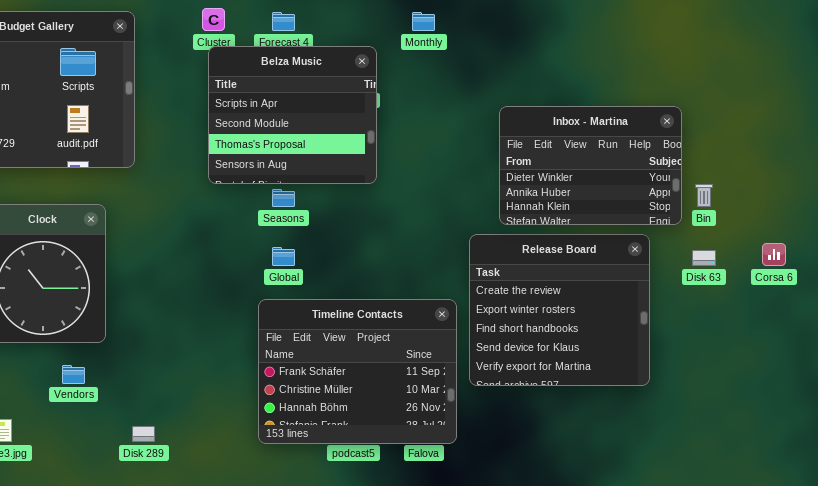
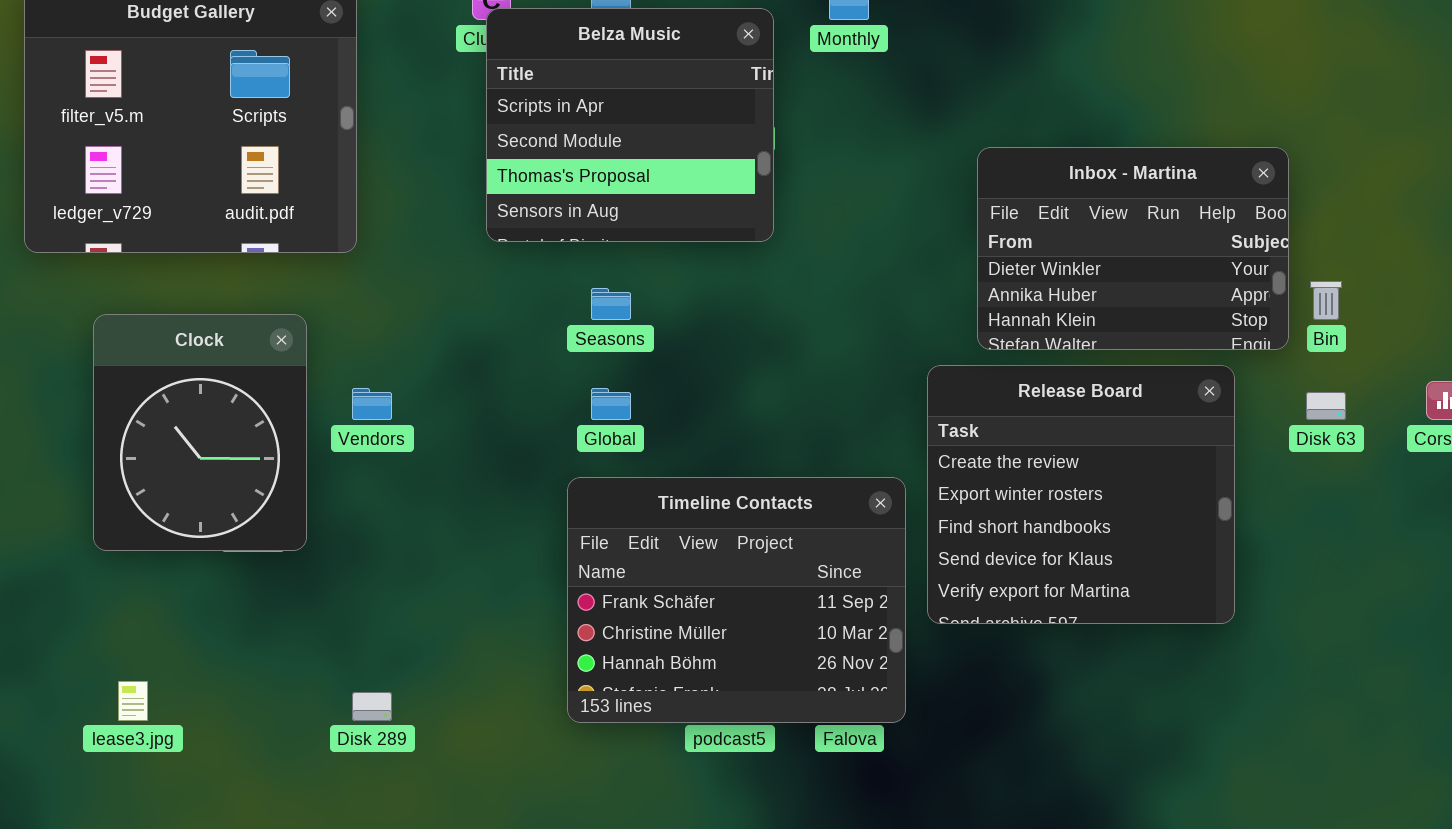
Belza Music: [208,46,377,184] -> [486,8,774,242], moved
Vendors: [62,365,85,384] -> [352,388,392,420], moved

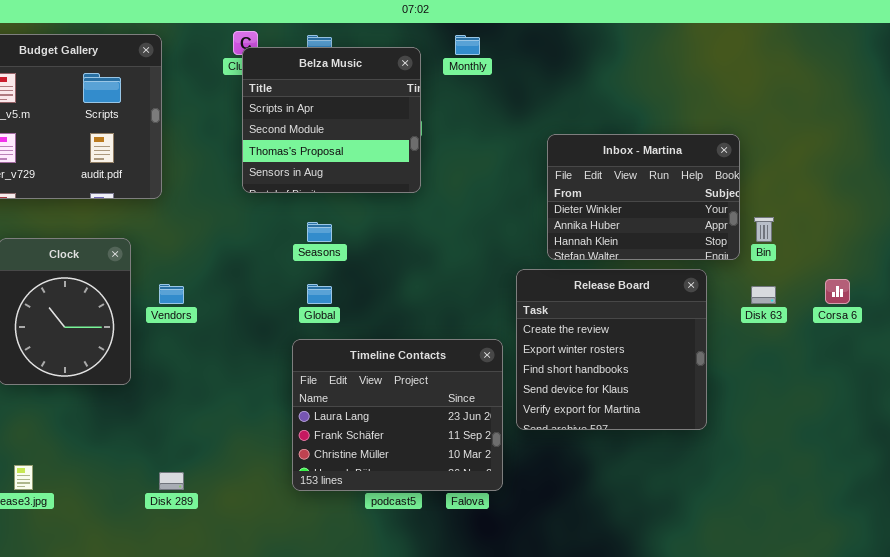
Timeline Contacts: [567,477,906,723] -> [292,339,503,491], scrolled up 1 row

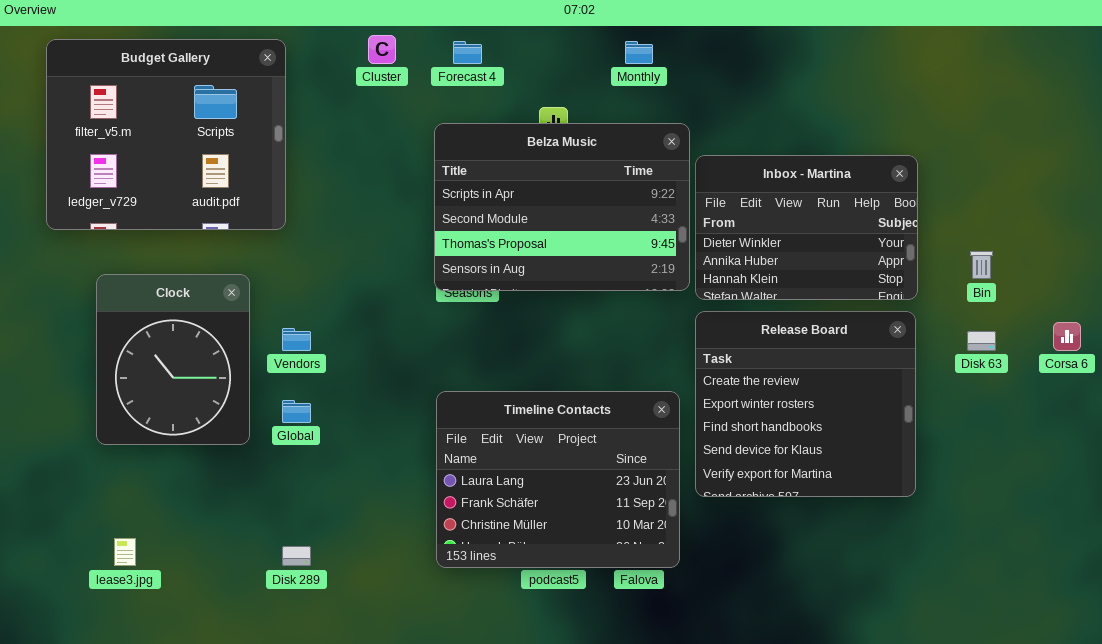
Belza Music: [242,47,421,193] -> [434,123,690,291], moved, resized
Inbox - Martina: [547,134,740,260] -> [695,155,918,300], moved
Global: [307,284,332,304] -> [282,400,311,423], moved

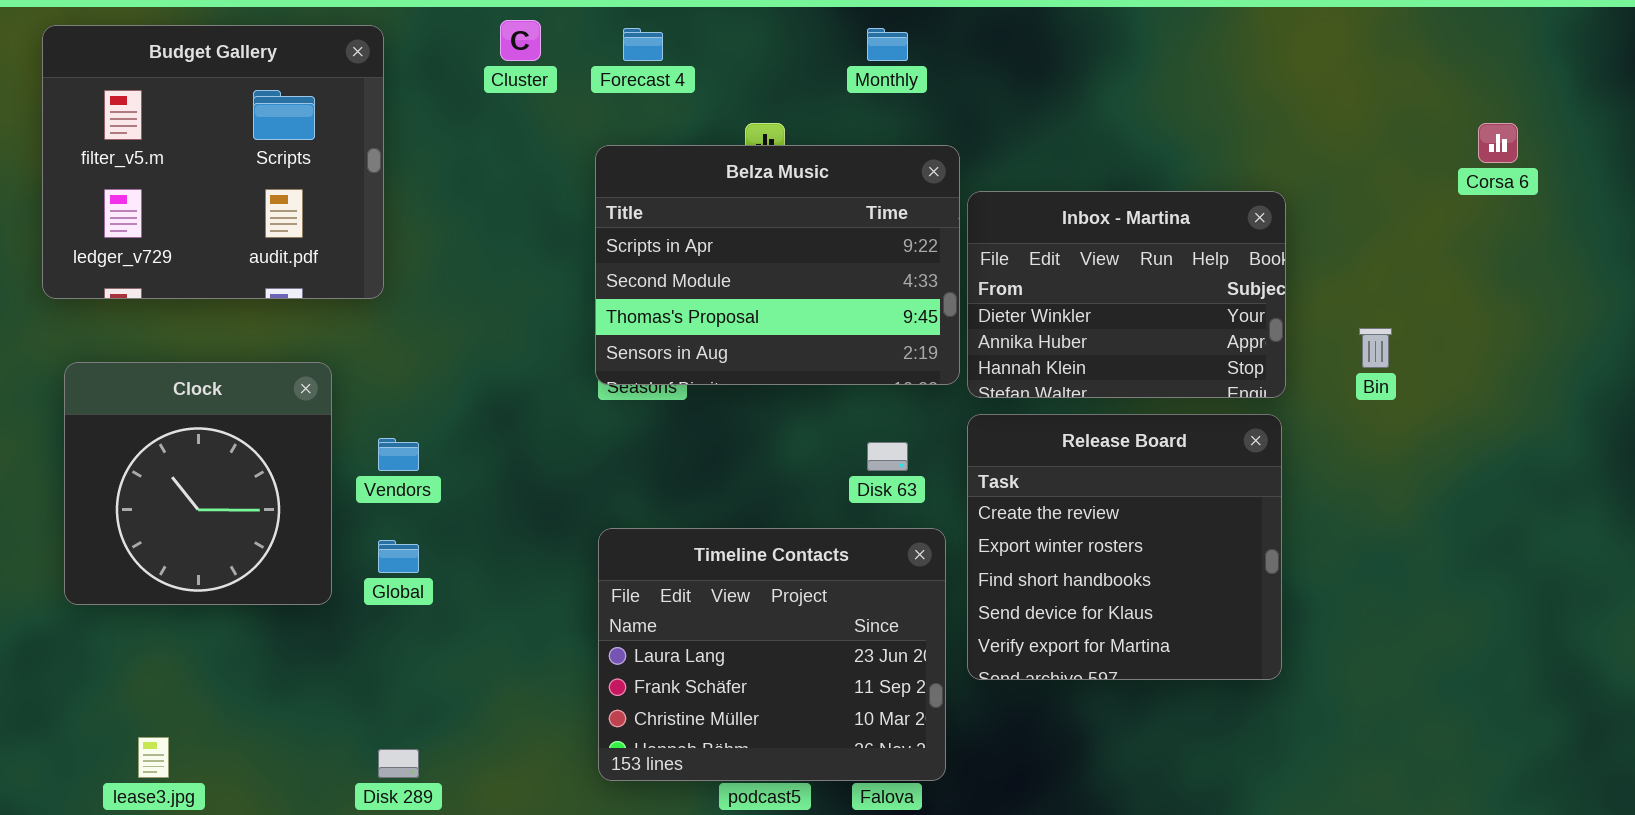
Clock: [96,274,250,445] -> [64,362,332,605], resized
Corsa 6: [1053,322,1081,351] -> [1478,123,1518,163], moved
Disk 63: [967,331,996,351] -> [867,442,908,471], moved

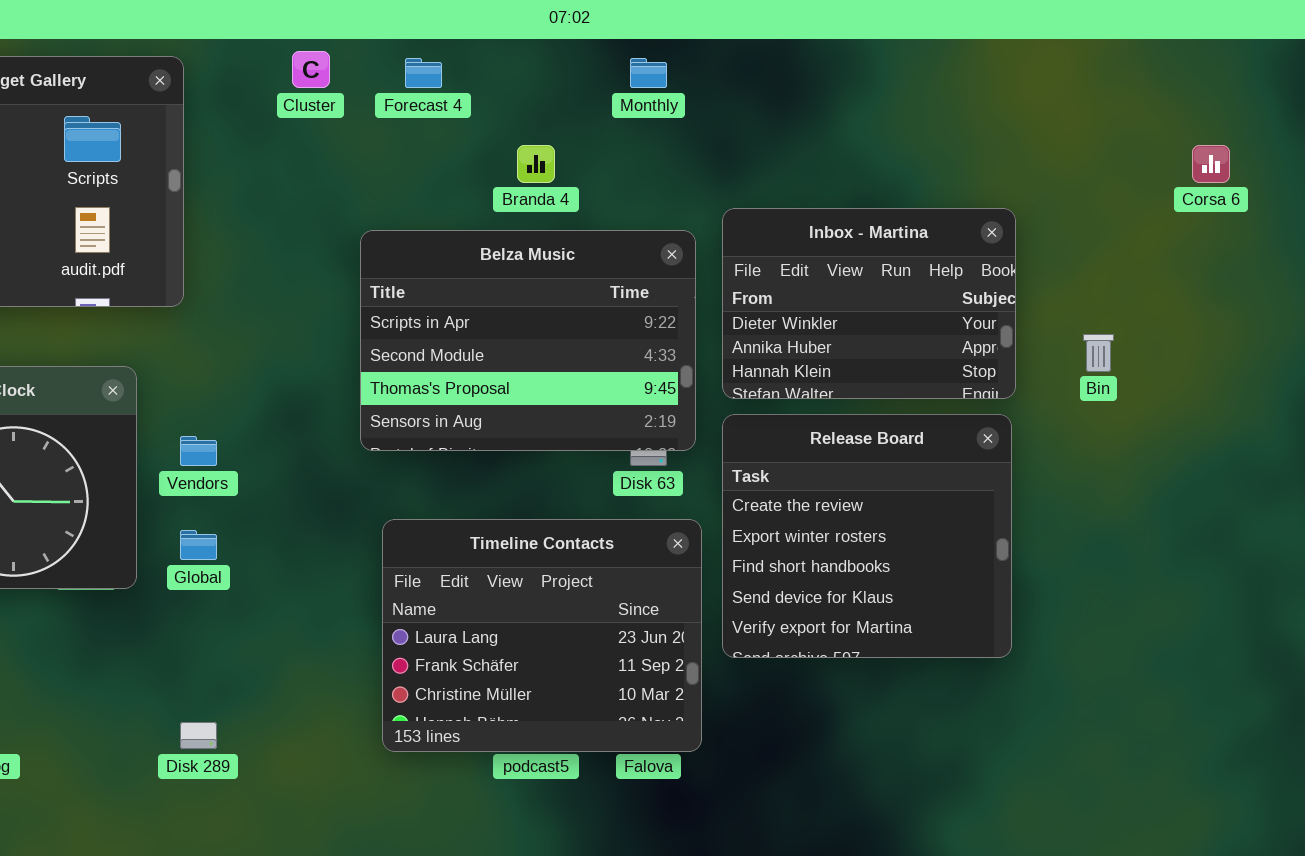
Belza Music: [595,145,960,385] -> [360,230,696,451], moved

